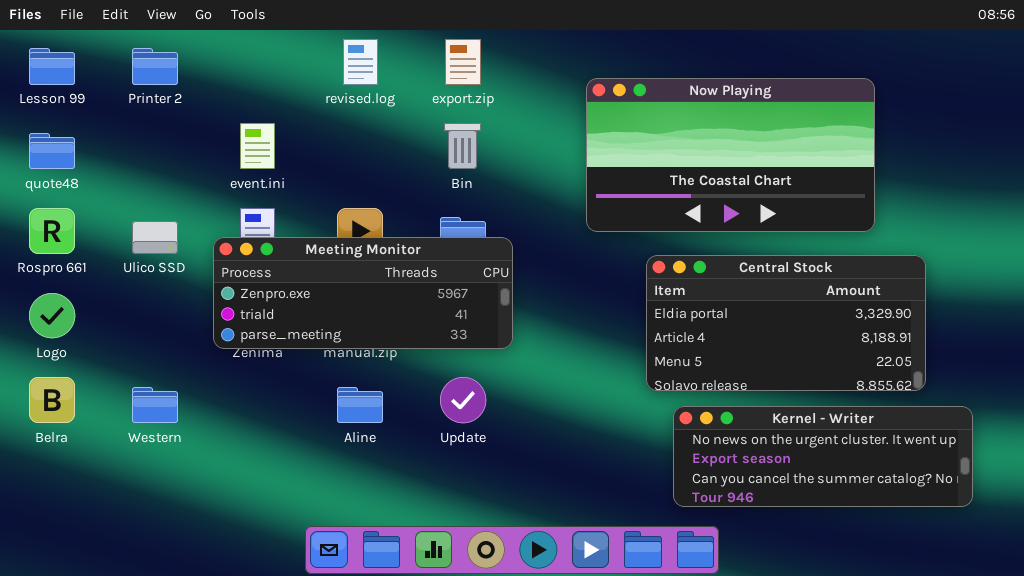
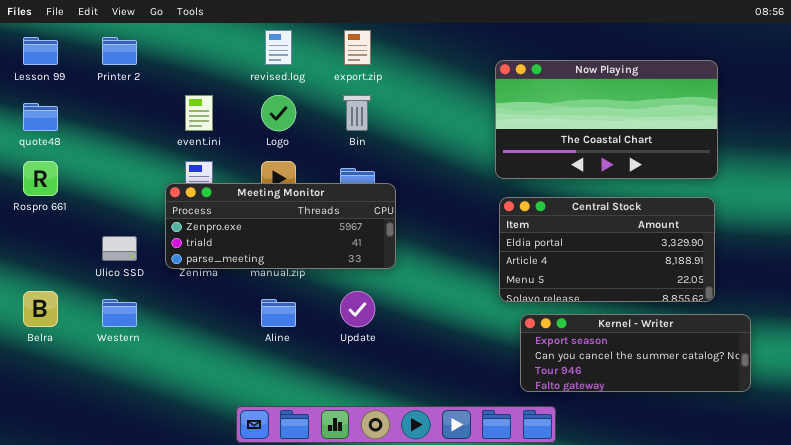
Now Playing: [586,78,875,232] -> [495,60,718,179], moved
Ulico SSD: [132,221,178,254] -> [102,236,137,261], moved
Logo: [29,293,75,338] -> [261,95,296,131], moved
Kernel - Writer: [673,406,973,507] -> [520,314,751,392], scrolled down 1 row

